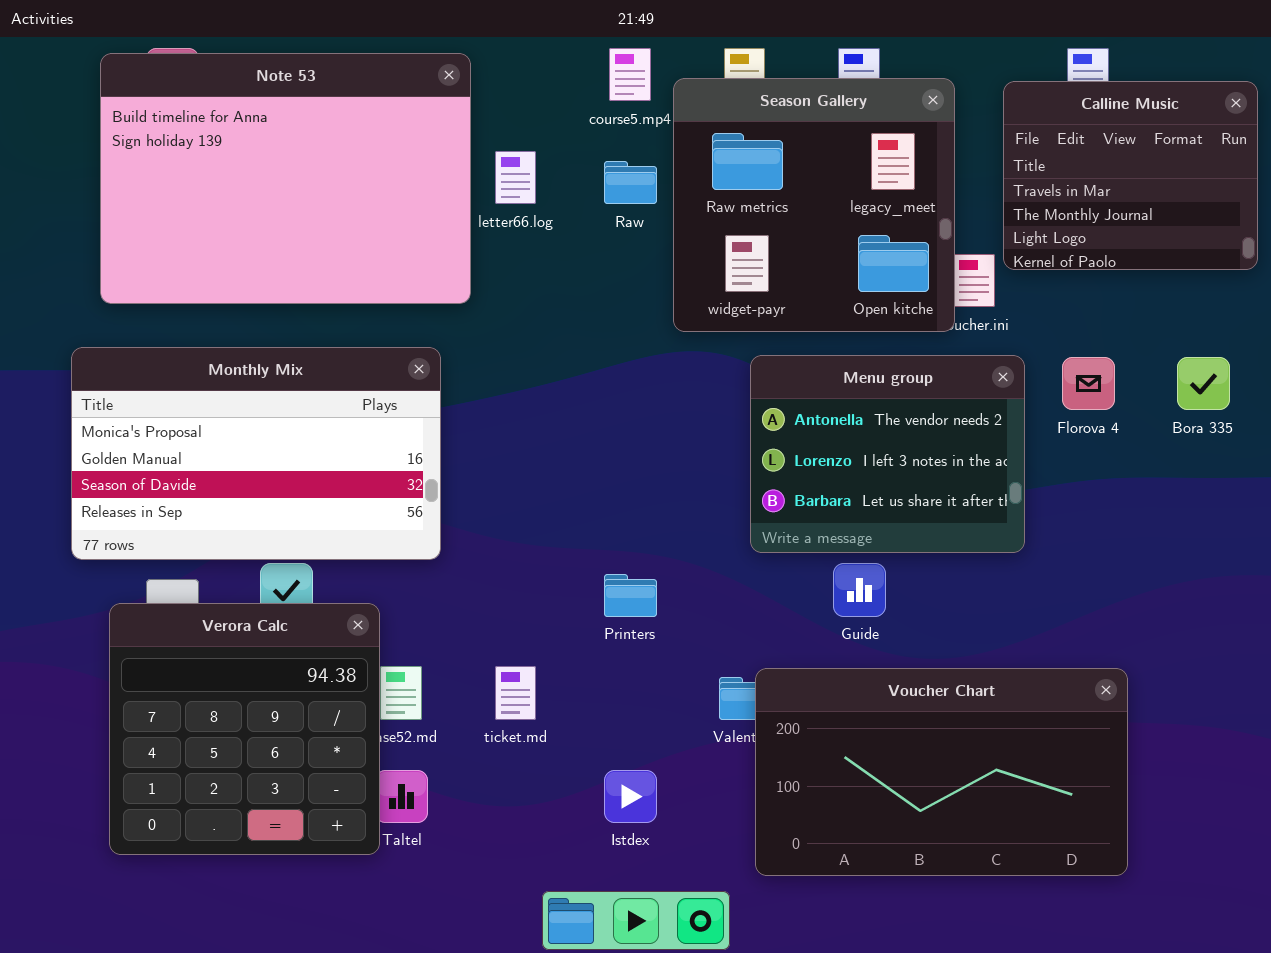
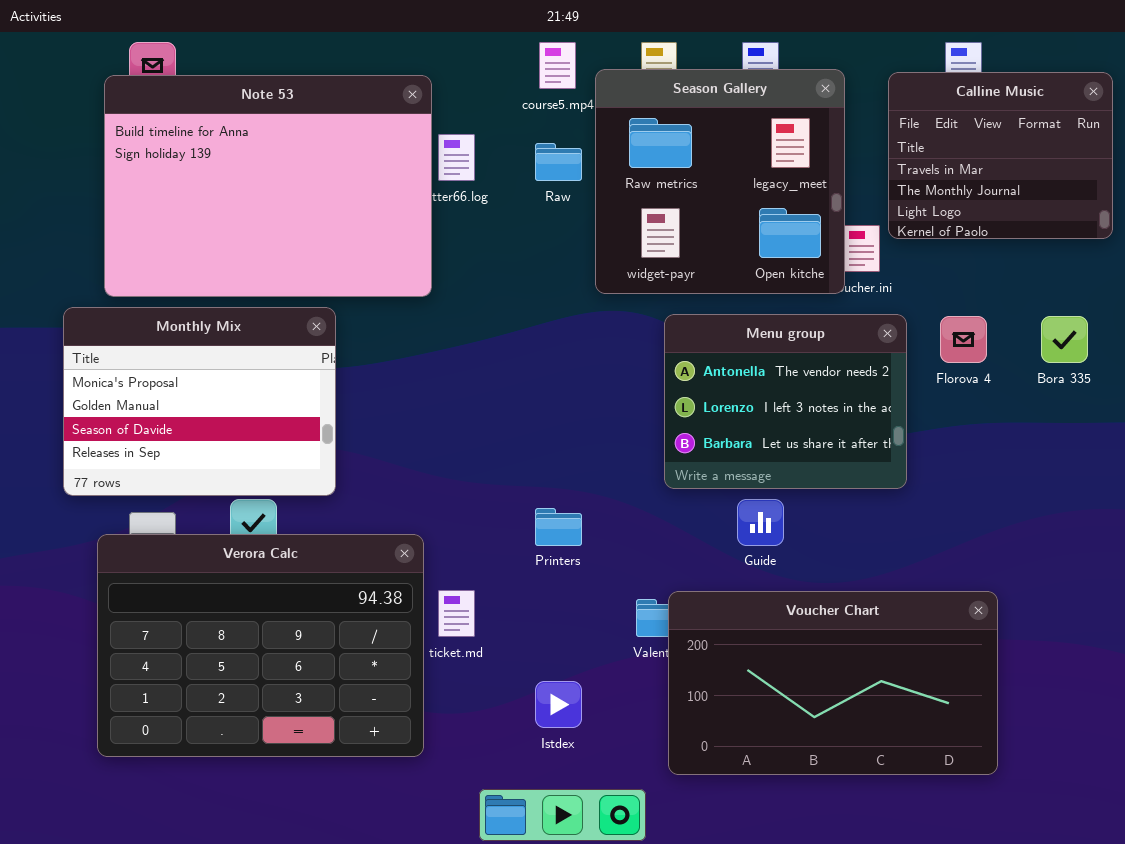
Note 53: [100,53,471,304] -> [104,75,432,297], moved
Monthly Mix: [71,347,441,560] -> [63,307,336,496], resized
Verora Calc: [109,603,380,855] -> [97,534,424,757], resized

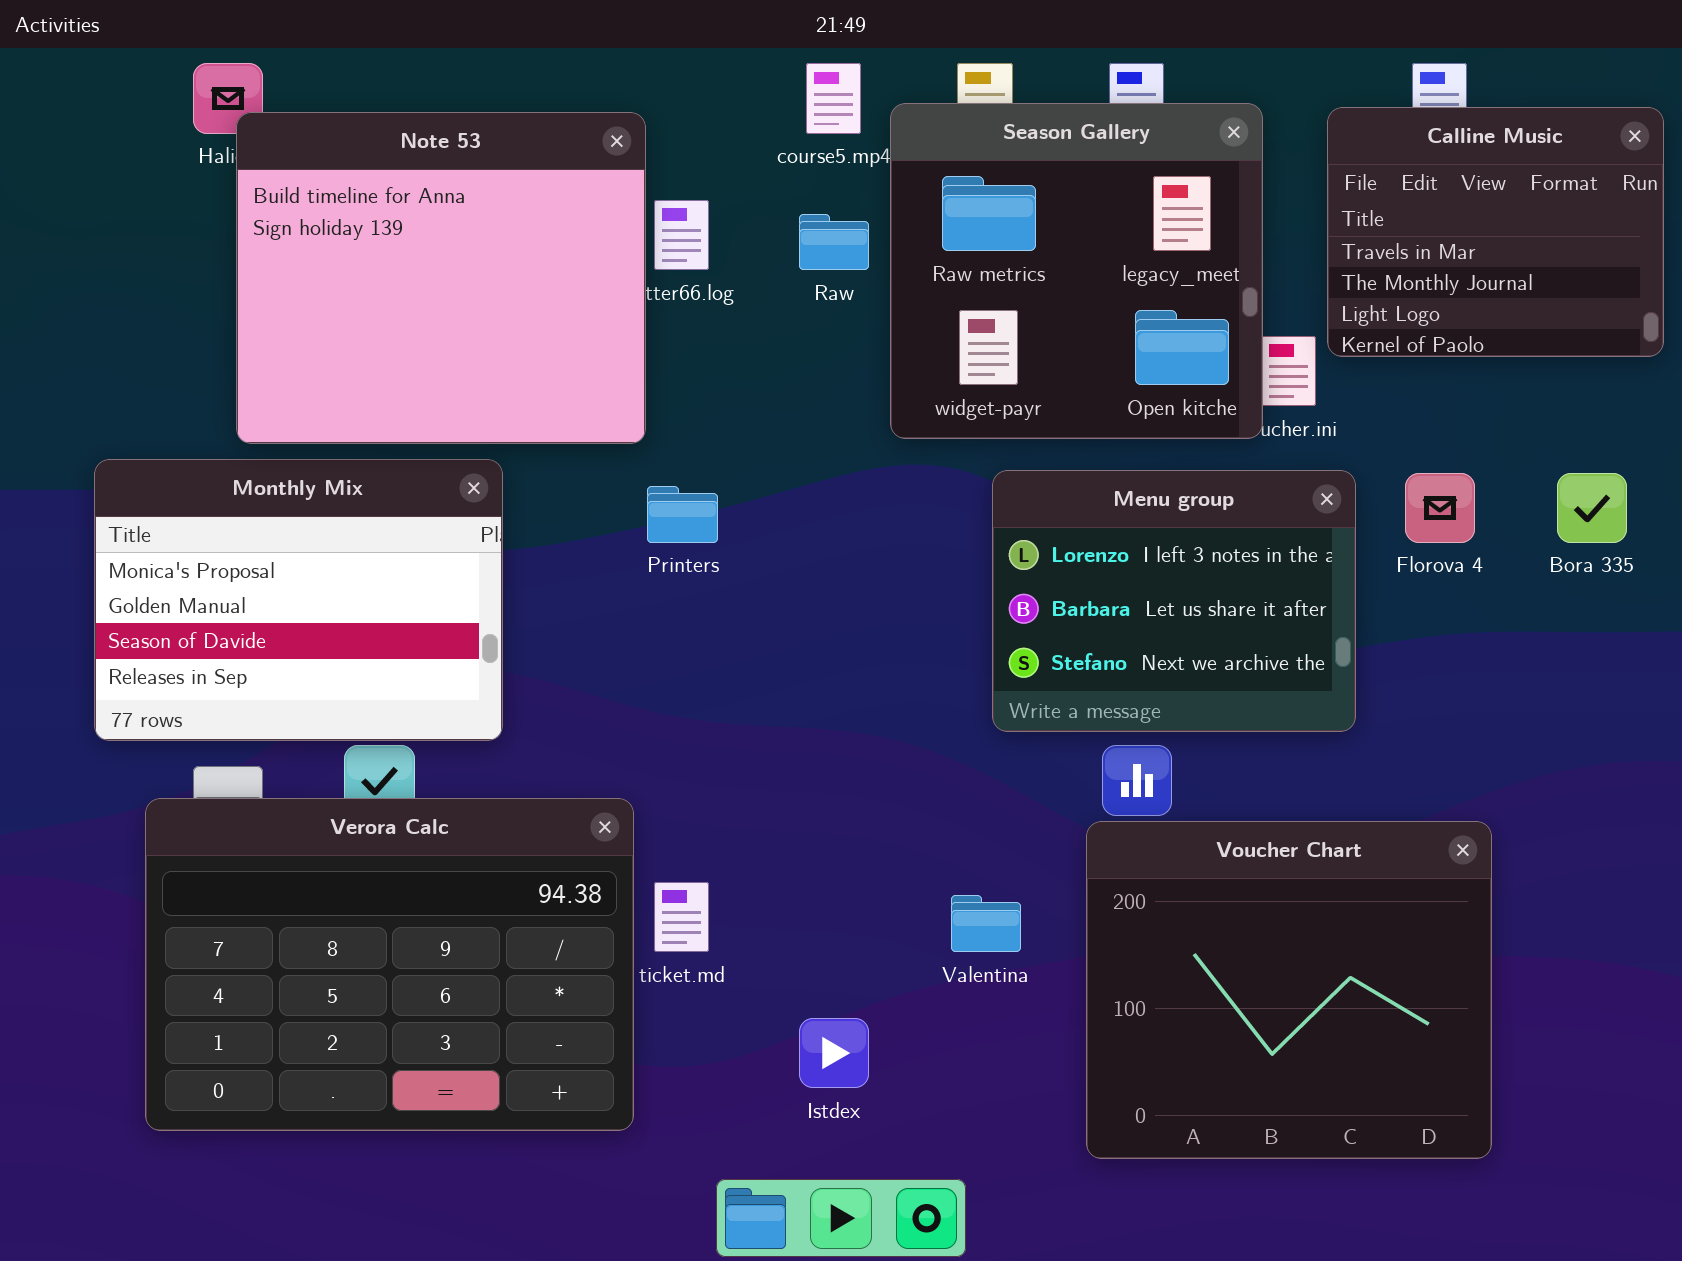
Note 53: [104,75,432,297] -> [236,112,646,444], resized
Menu group: [664,314,907,489] -> [992,470,1356,732], scrolled down 1 row
Printers: [535,508,582,546] -> [647,486,718,543], moved
Voucher Chart: [668,591,998,775] -> [1086,821,1492,1159], resized

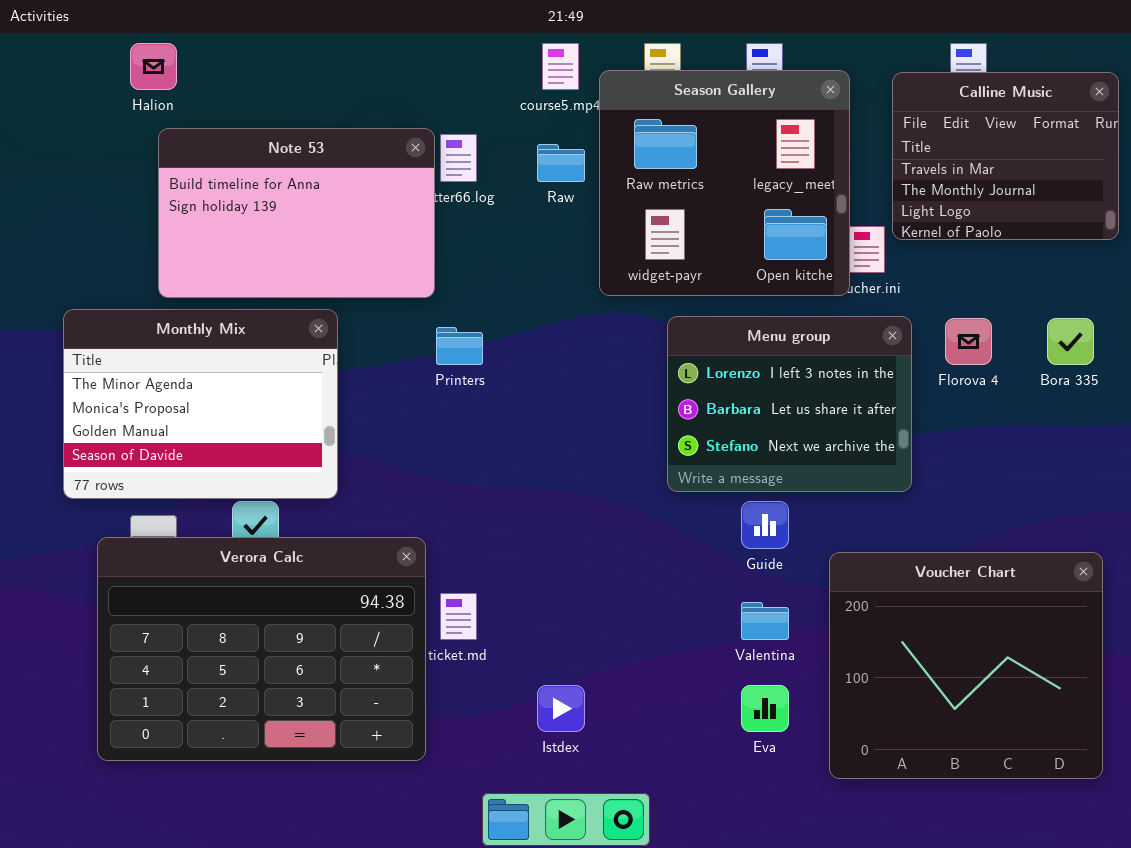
Note 53: [236,112,646,444] -> [158,128,435,298], resized
Monthly Mix: [94,459,503,741] -> [63,309,338,499], scrolled up 1 row
Voucher Chart: [1086,821,1492,1159] -> [829,552,1103,779], moved
Valentina: [951,895,1021,952] -> [741,602,789,640], moved

